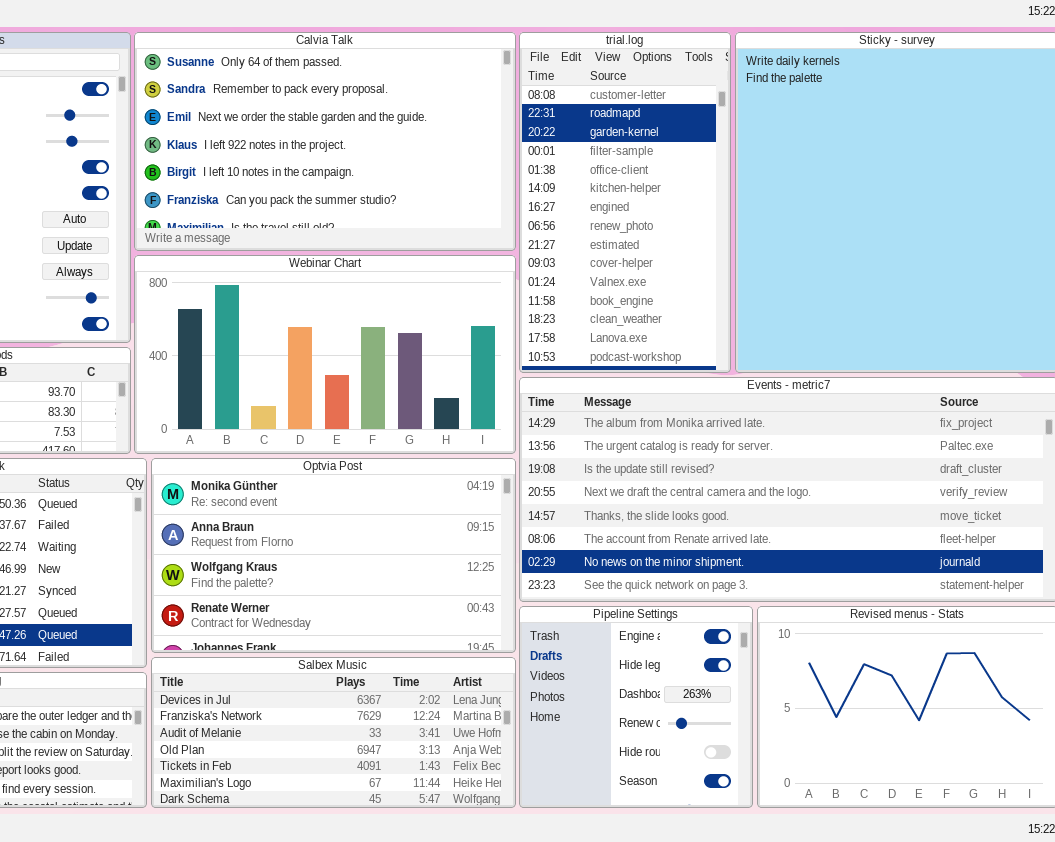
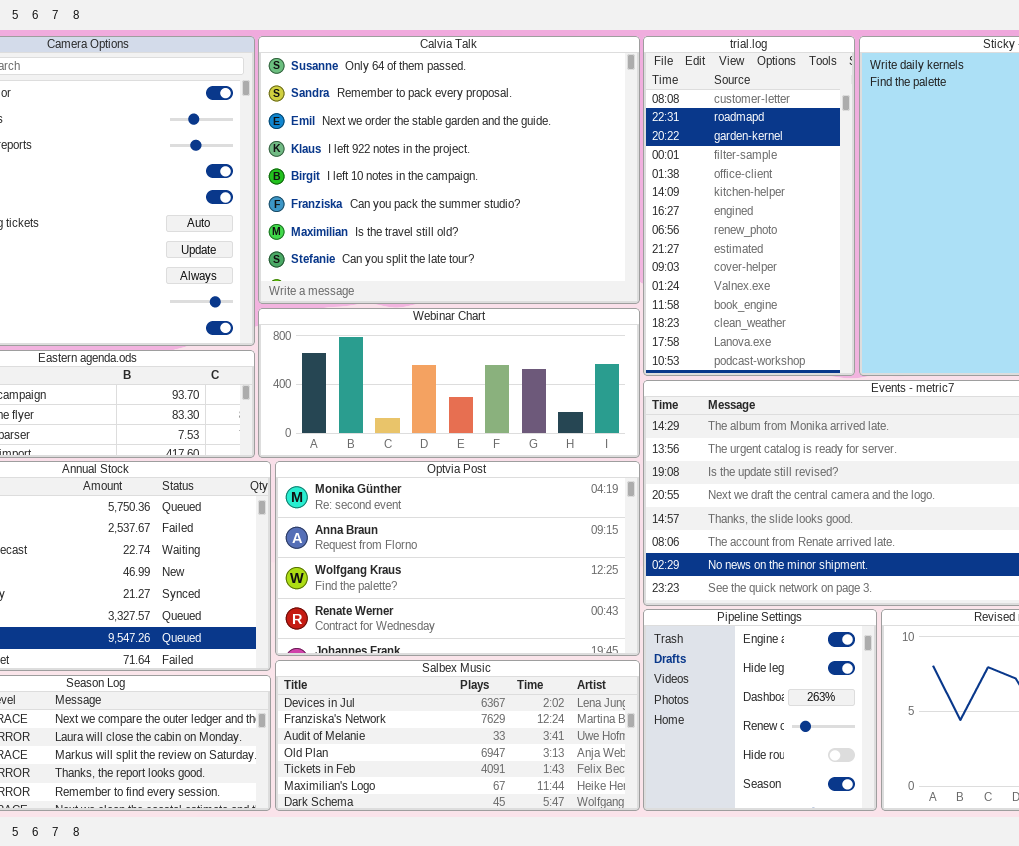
Calvia Talk: [134,32,516,251] -> [258,36,640,304], resized
Webinar Chart: [134,255,516,454] -> [258,308,640,458], resized

